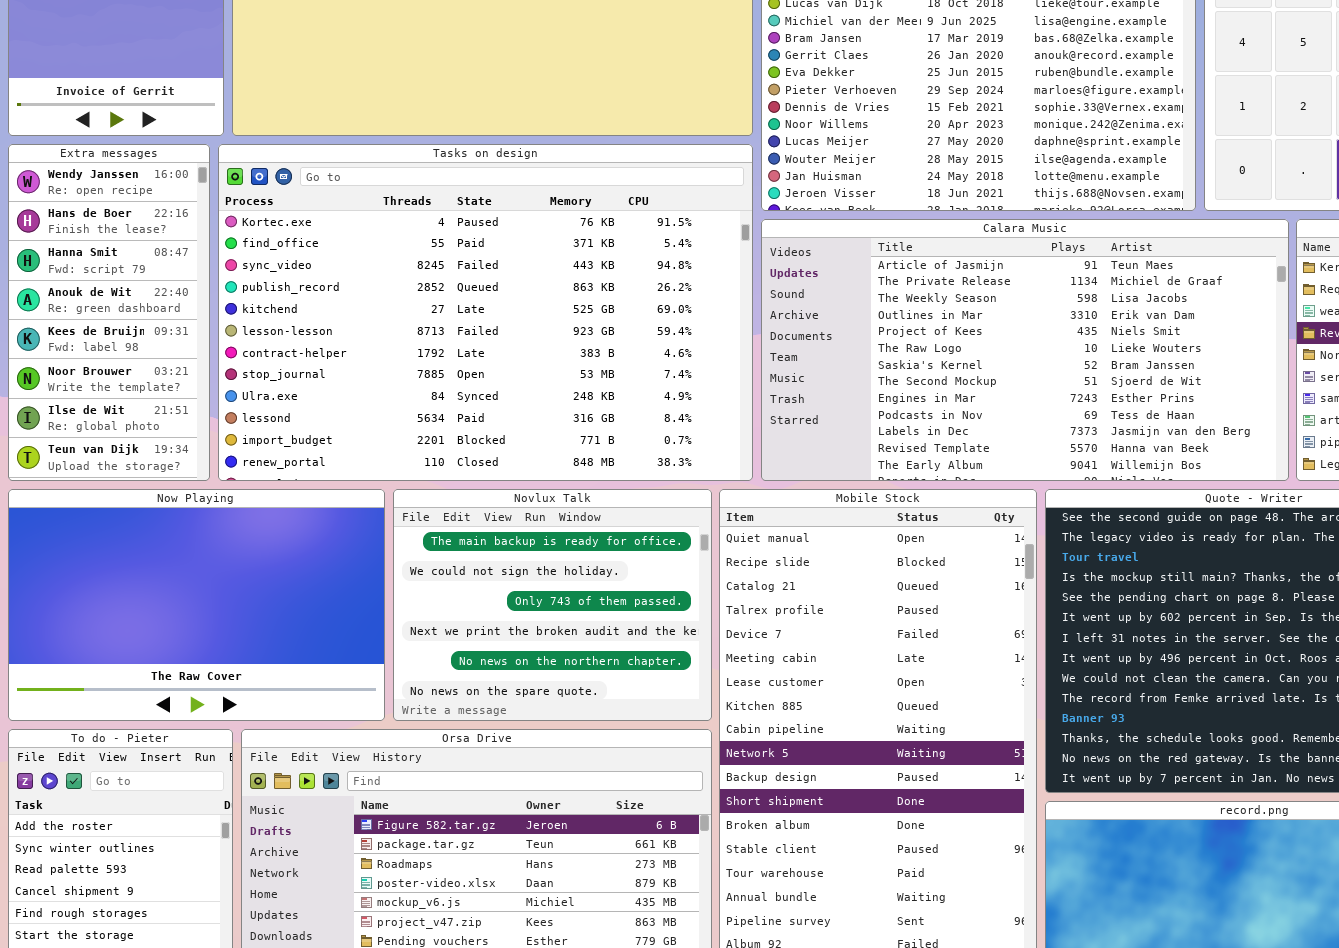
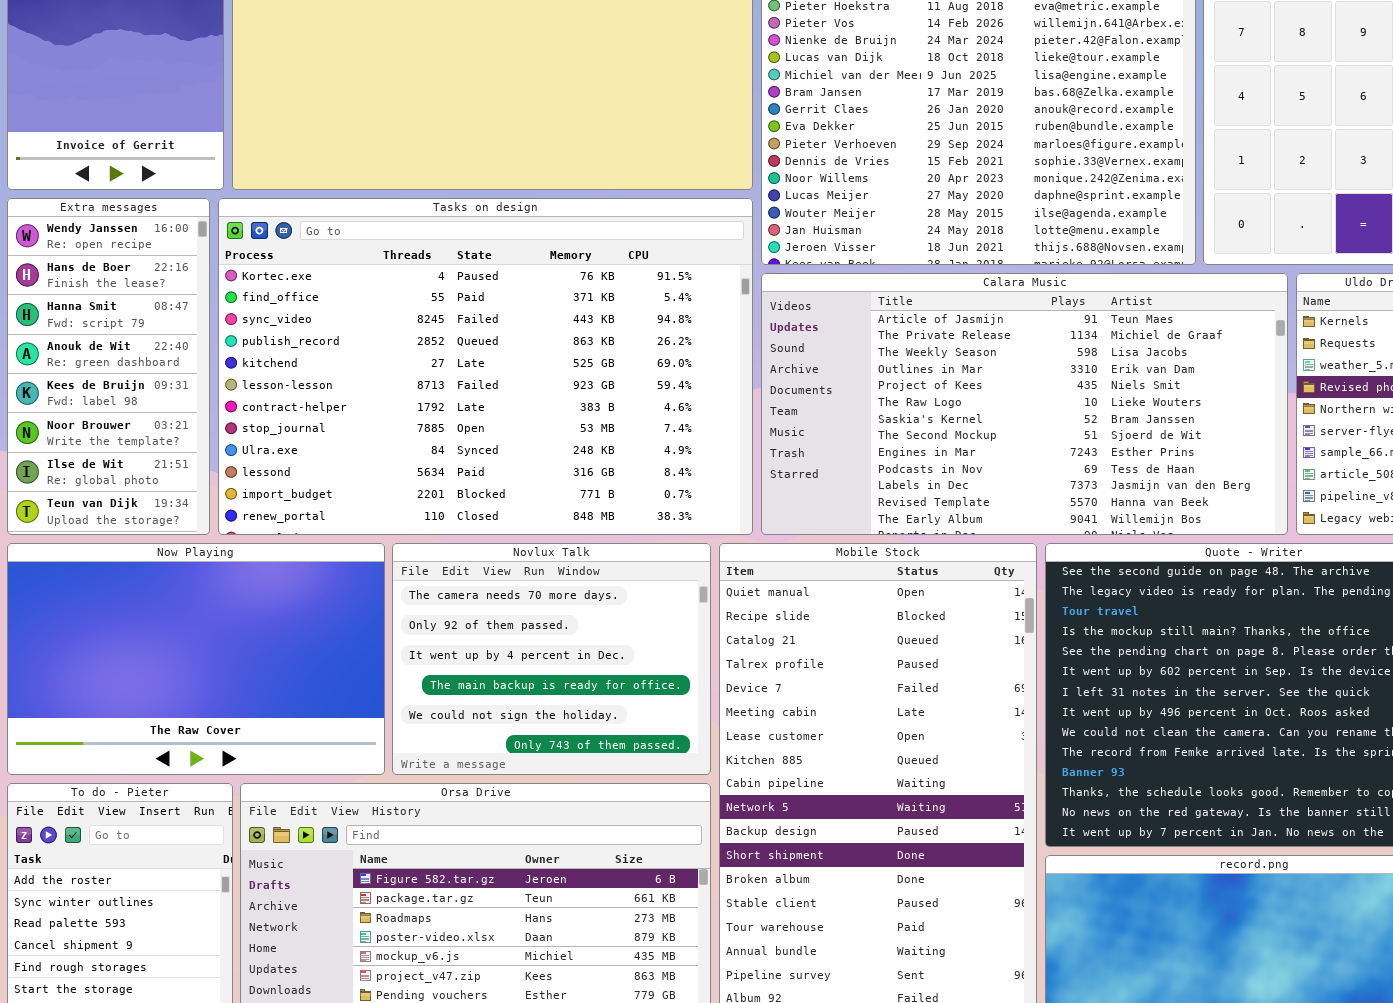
Novlux Talk: [393,489,712,721] -> [392,543,711,775], scrolled up 3 rows

